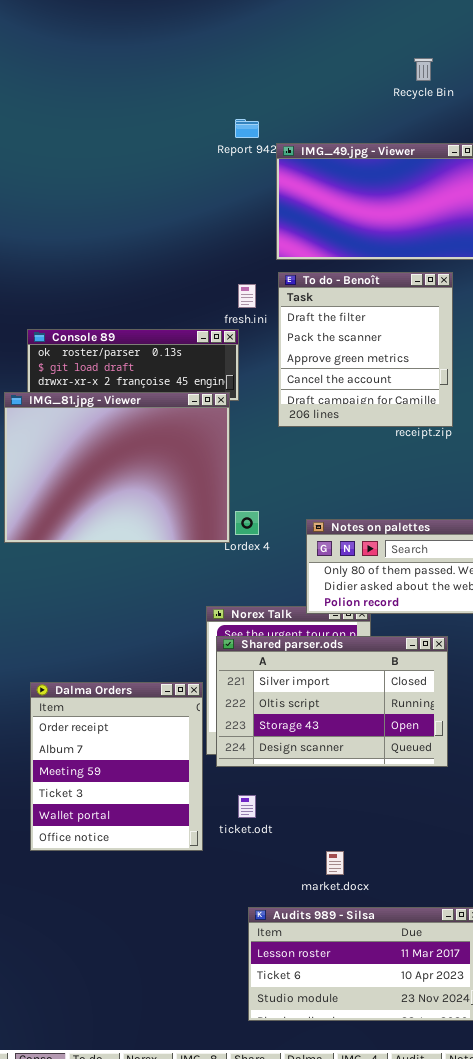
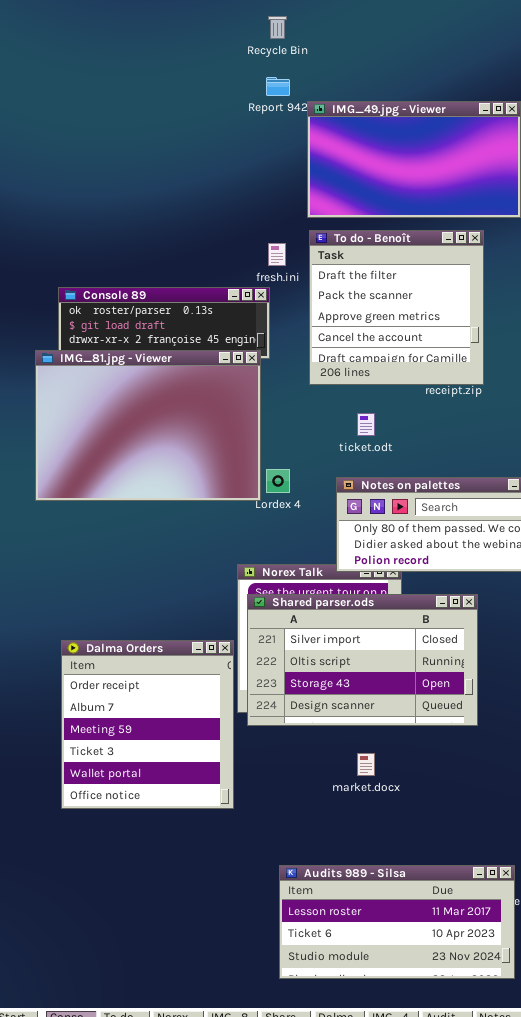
Recycle Bin: [414,58,433,81] -> [268,16,287,39], moved
ticket.odt: [238,795,256,818] -> [357,413,375,436], moved
market.docx: [326,851,344,875] -> [357,753,375,776], moved

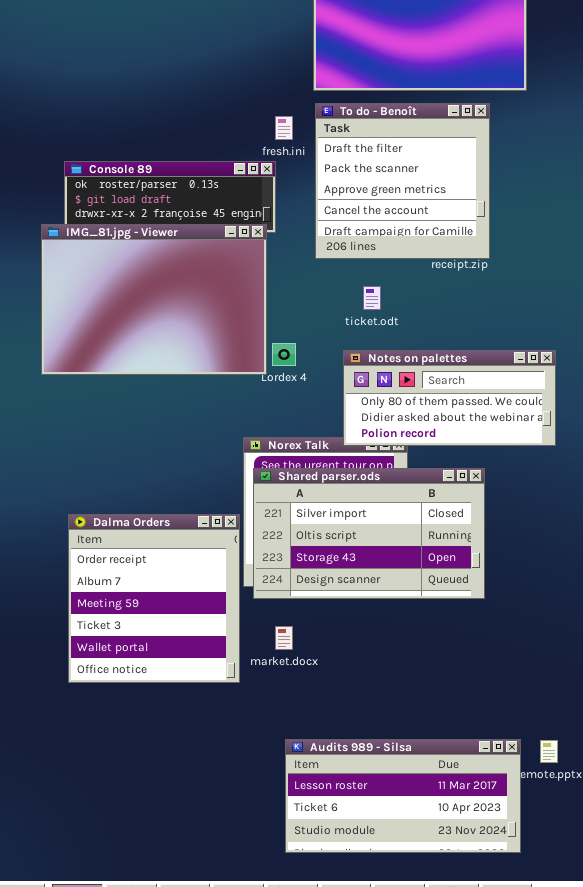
market.docx: [357,753,375,776] -> [275,626,293,650], moved

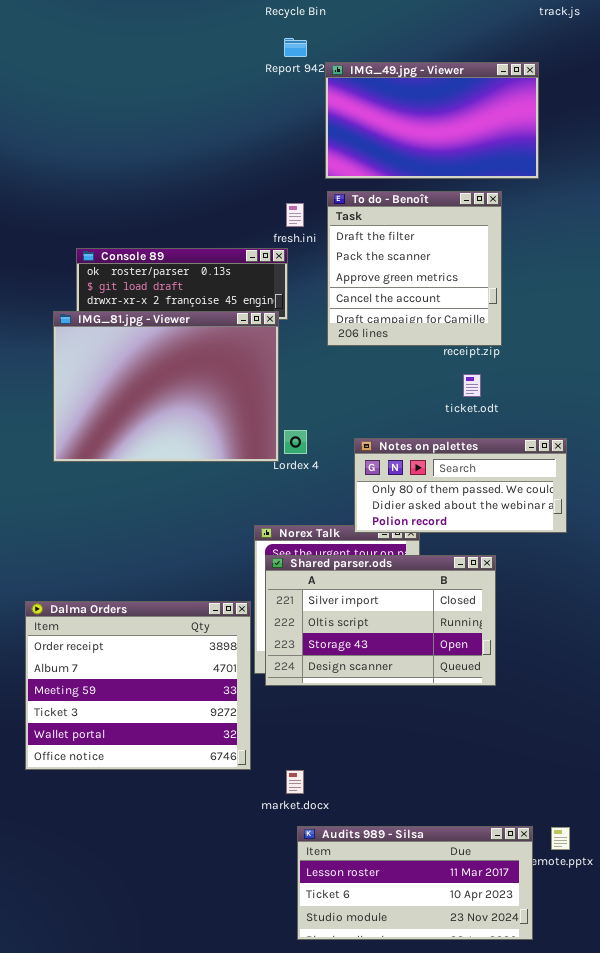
ticket.odt: [363,286,381,310] -> [463,374,481,397], moved
Dalma Orders: [68,514,240,683] -> [25,601,251,770], resized
market.docx: [275,626,293,650] -> [286,770,304,794], moved

